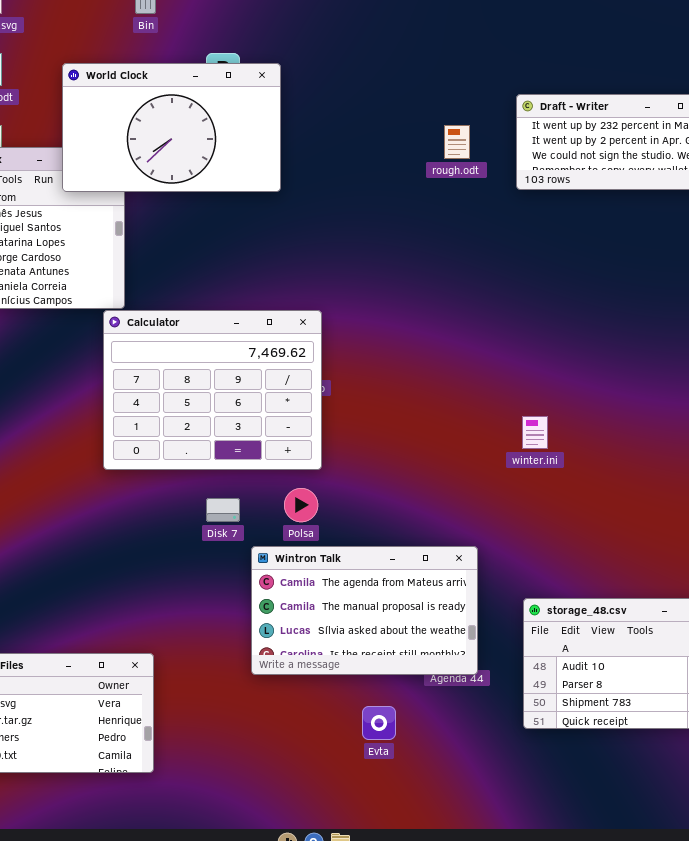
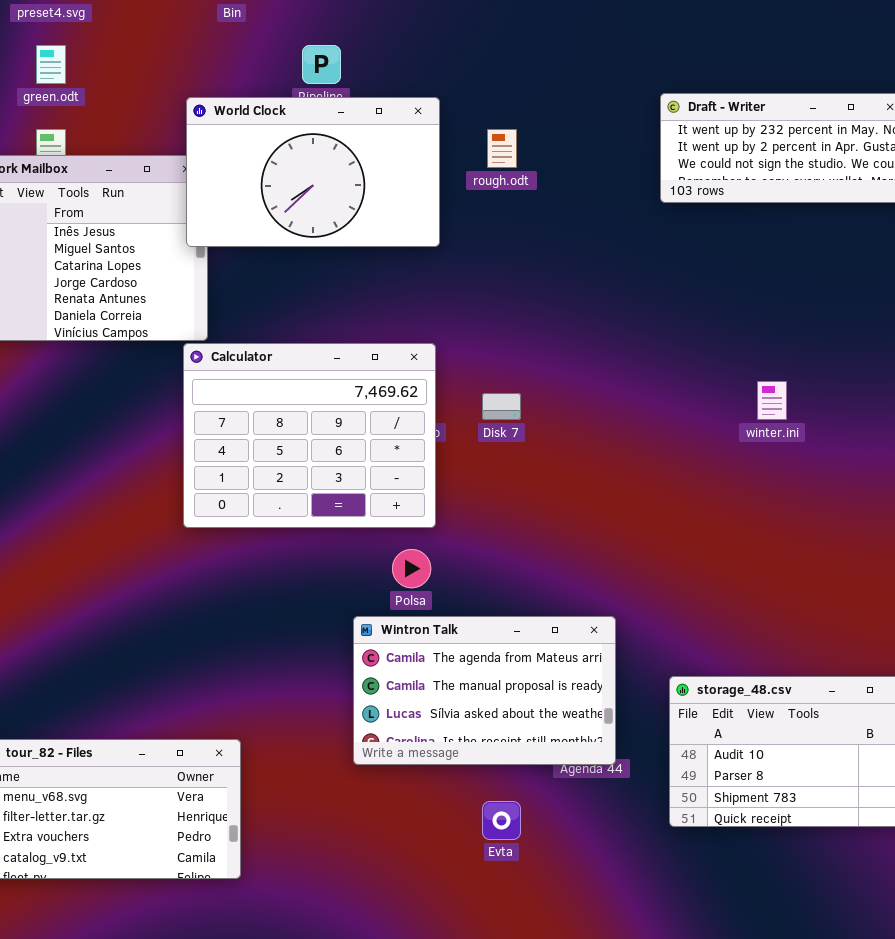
World Clock: [62,63,281,192] -> [186,97,440,247], moved
rough.odt: [444,125,470,159] -> [487,129,517,168], moved
winter.ini: [522,416,548,449] -> [757,381,787,420], moved
Disk 7: [206,498,240,522] -> [482,393,521,420], moved

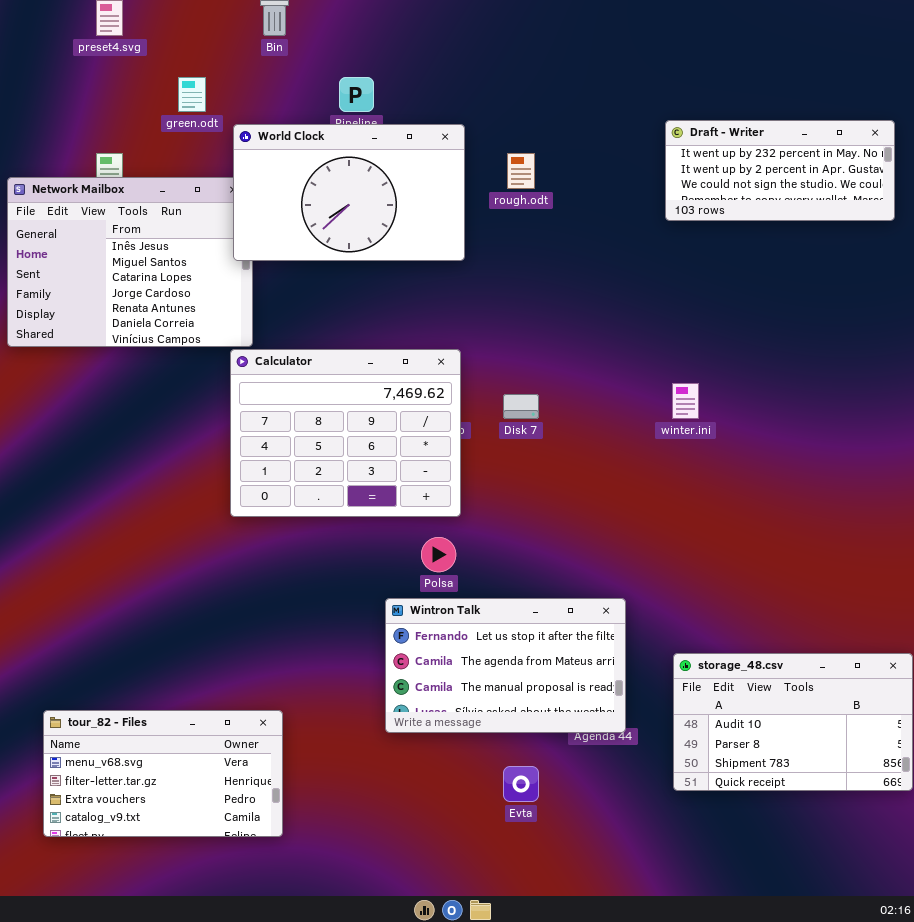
green.odt: [36,45,66,84] -> [178,77,206,112], moved
winter.ini: [757,381,787,420] -> [672,383,699,419], moved
Wintron Talk: [353,616,616,765] -> [385,598,626,733], scrolled up 1 row

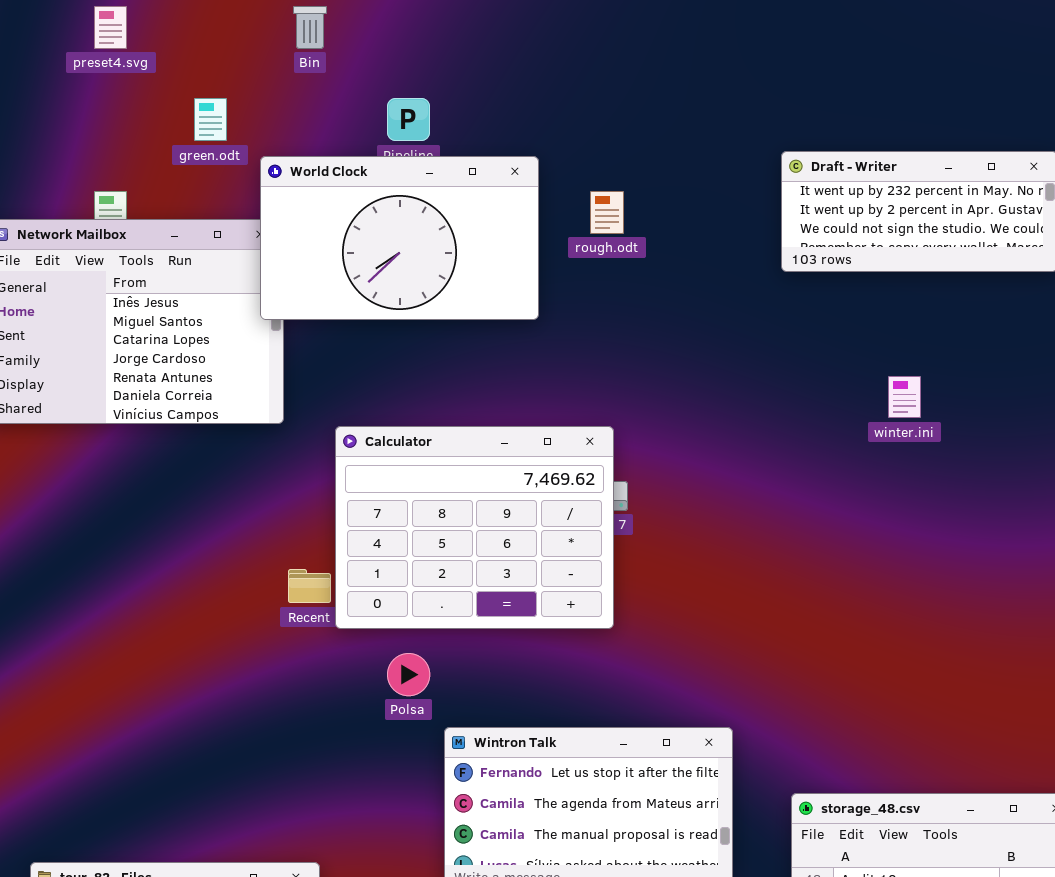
Calculator: [230,349,461,517] -> [335,426,614,629], moved
winter.ini: [672,383,699,419] -> [888,376,921,418], moved
Polsa: [421,537,456,572] -> [387,653,430,696], moved

